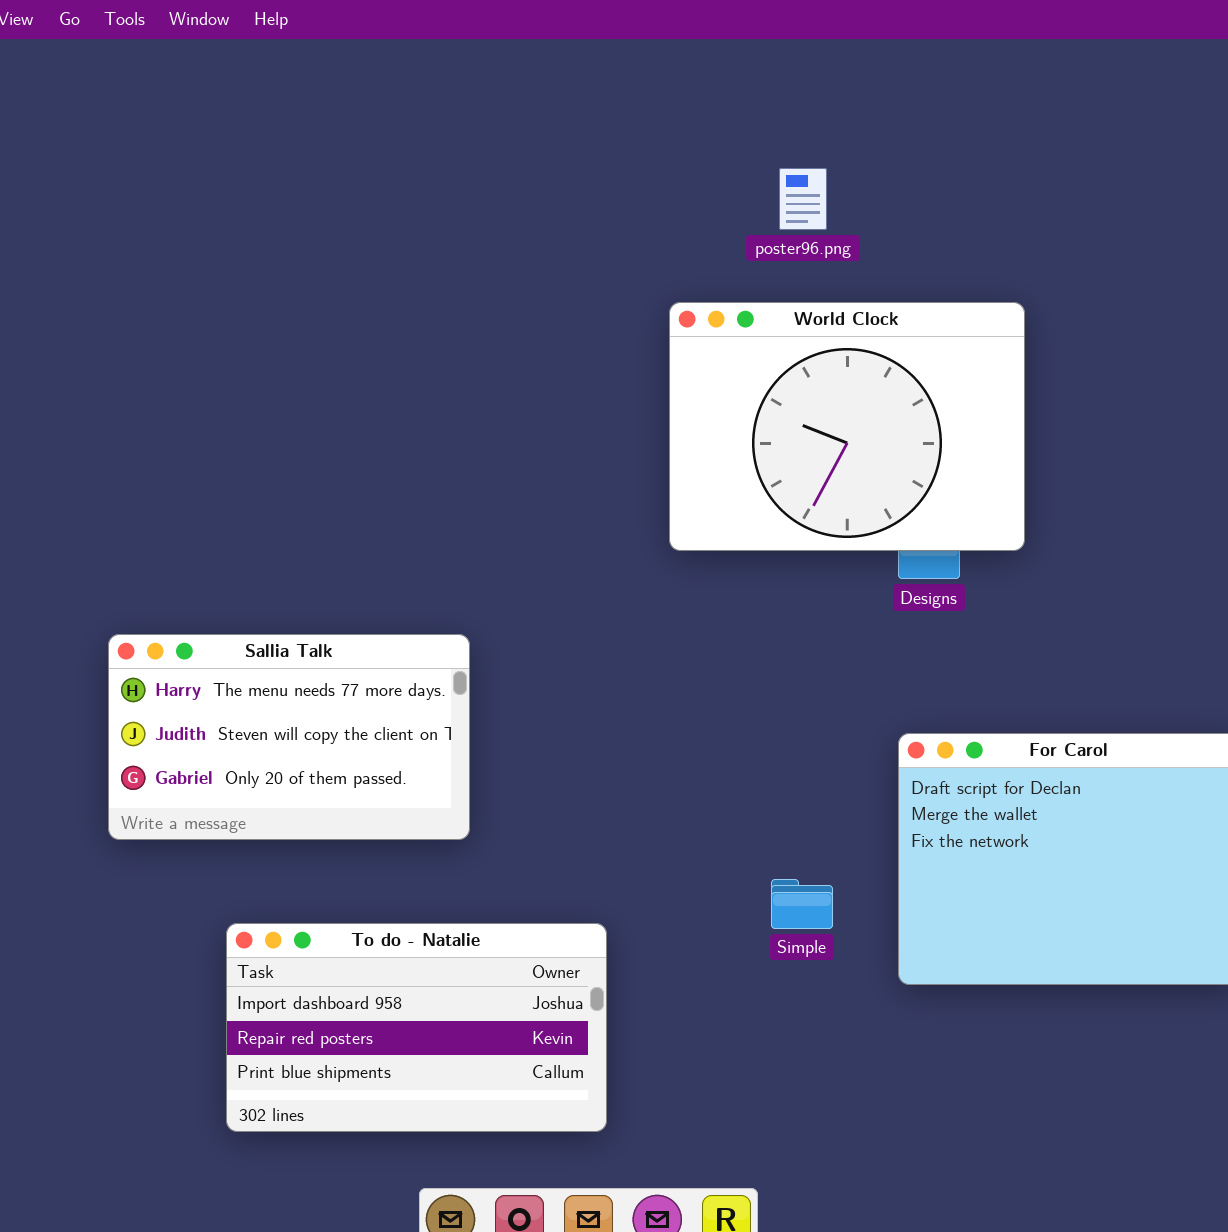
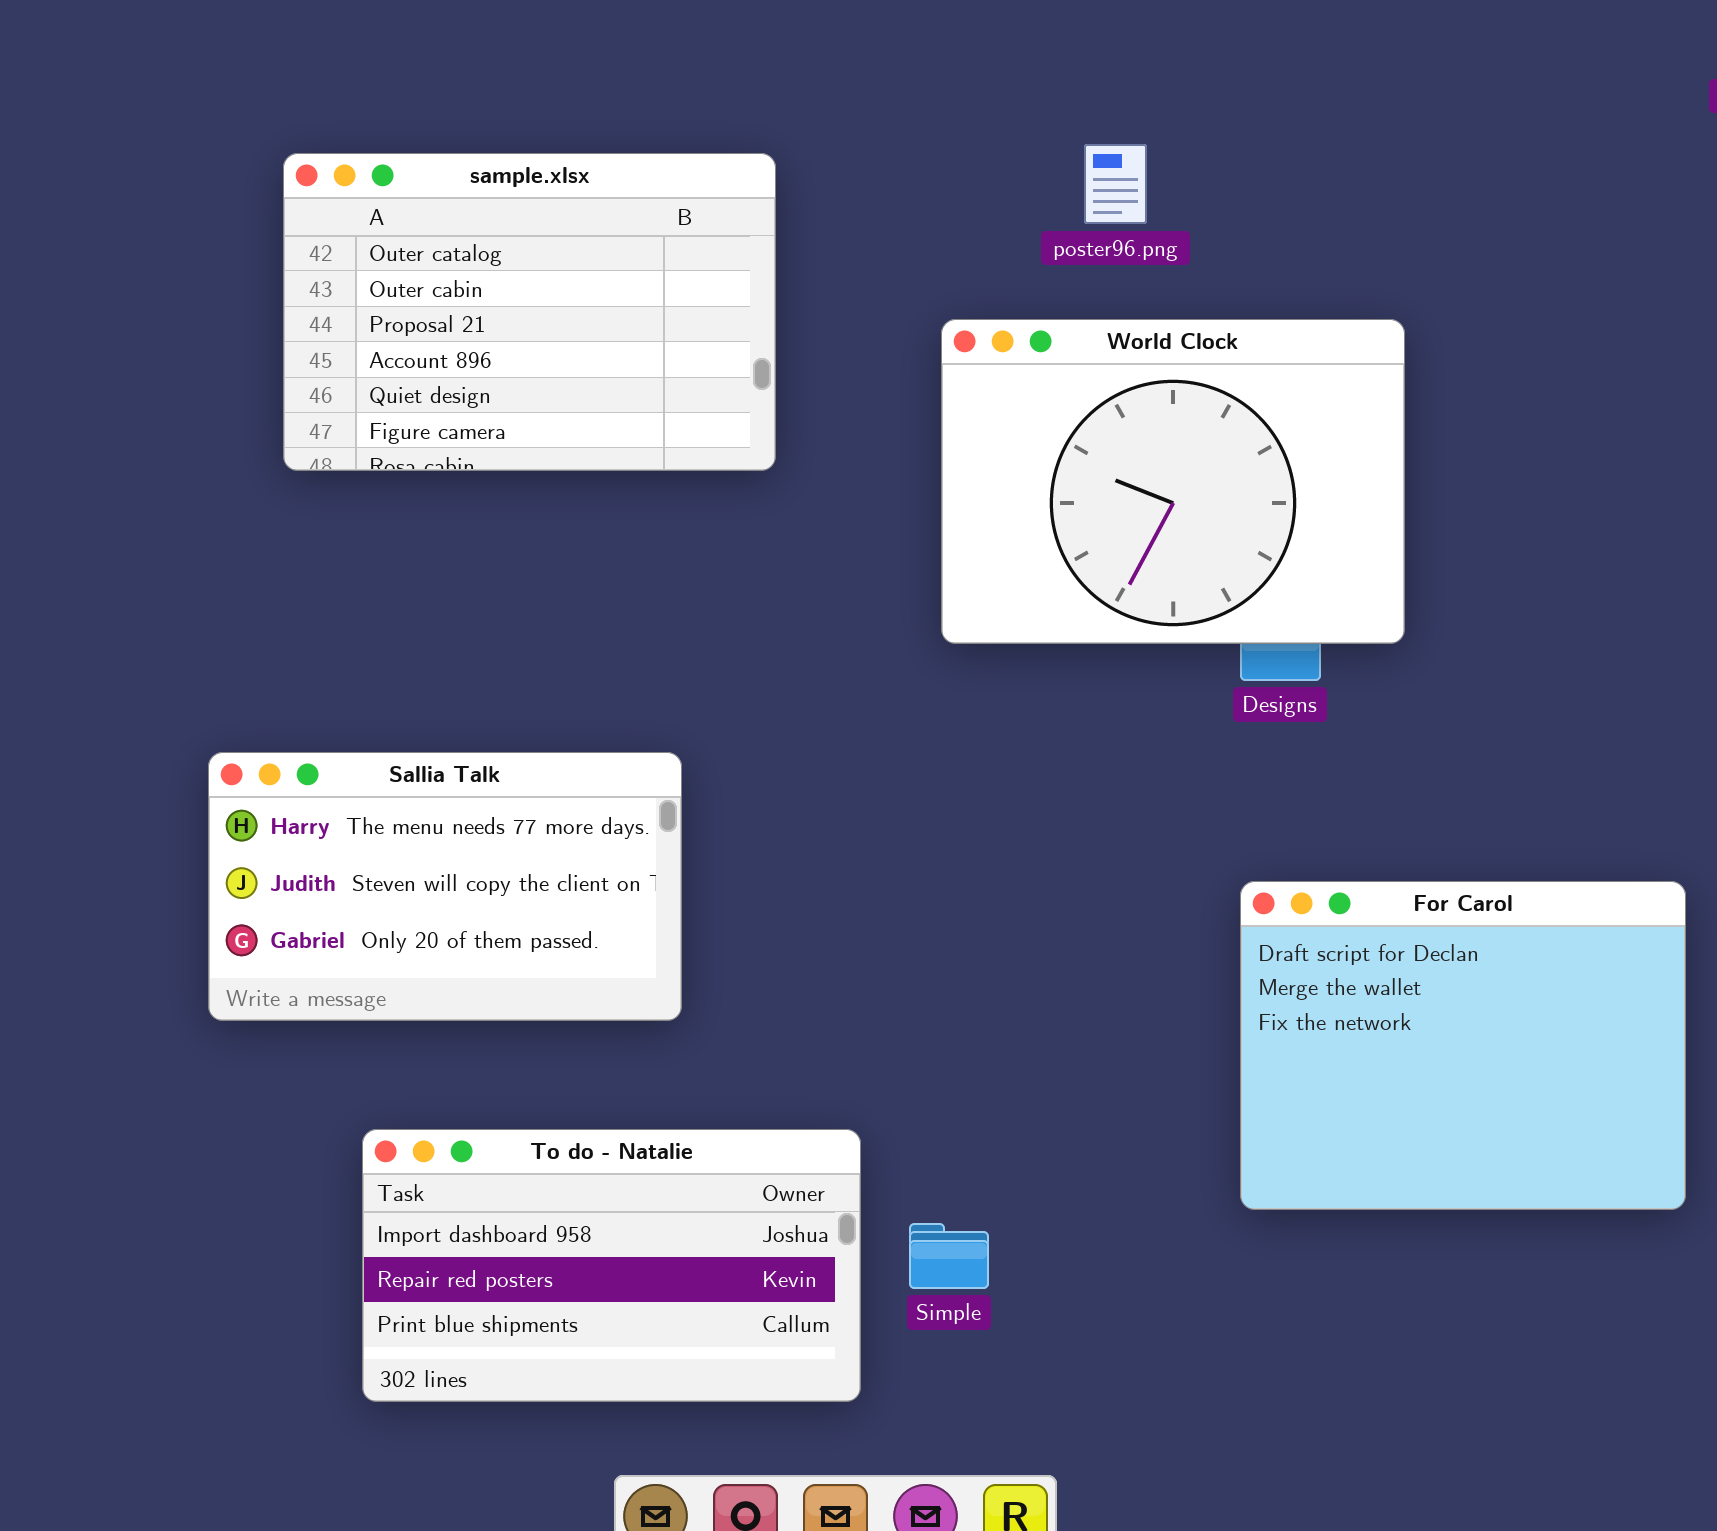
sample.xlsx: none -> [283,153,776,471], opened
Simple: [771,879,833,929] -> [909,1223,989,1289], moved

